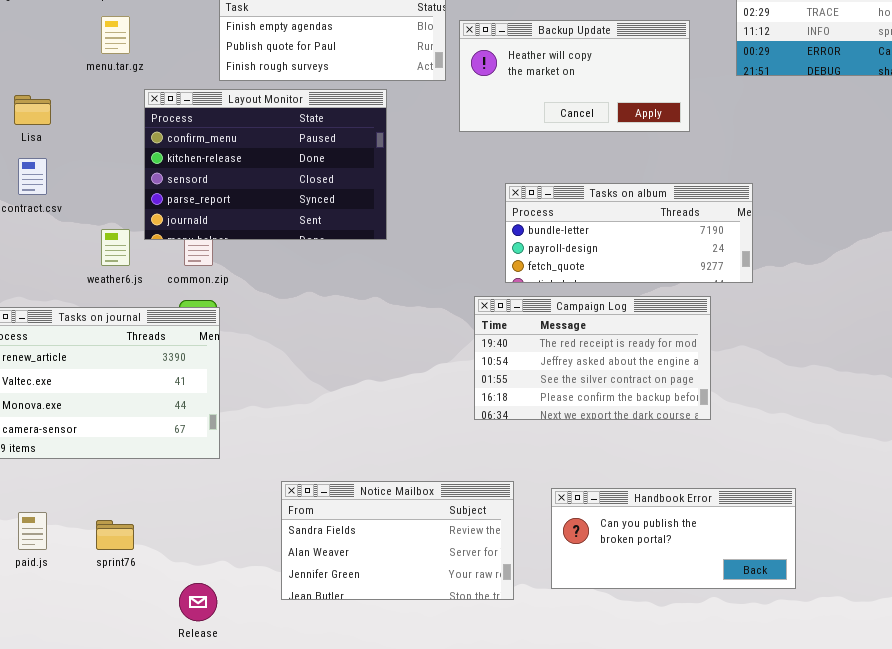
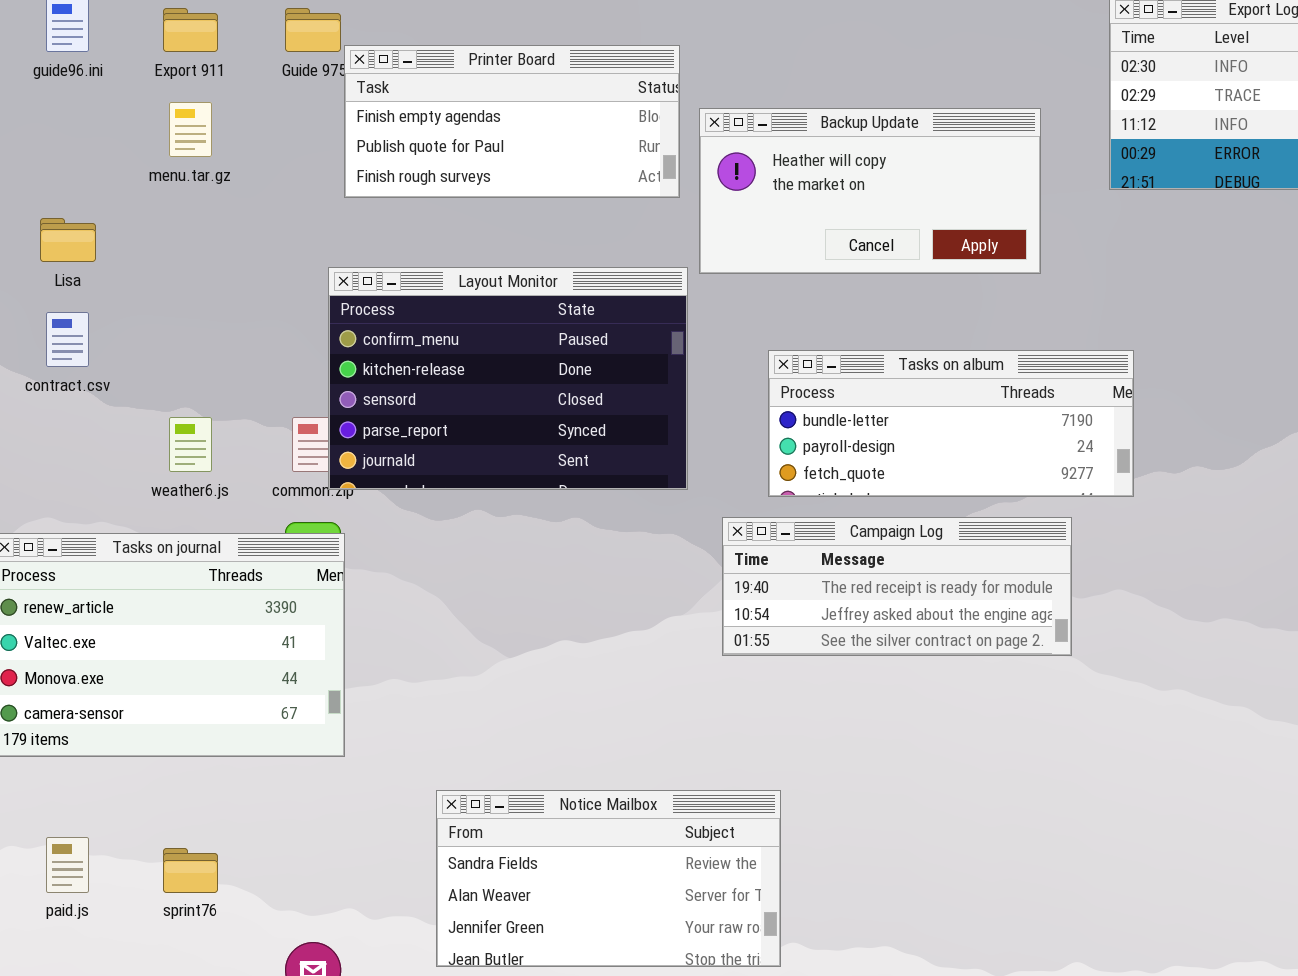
Layout Monitor: [144,89,387,240] -> [328,267,688,490], moved
Campaign Log: [474,296,711,420] -> [722,517,1072,656], resized
Handbook Error: [551,488,796,589] -> none, closed

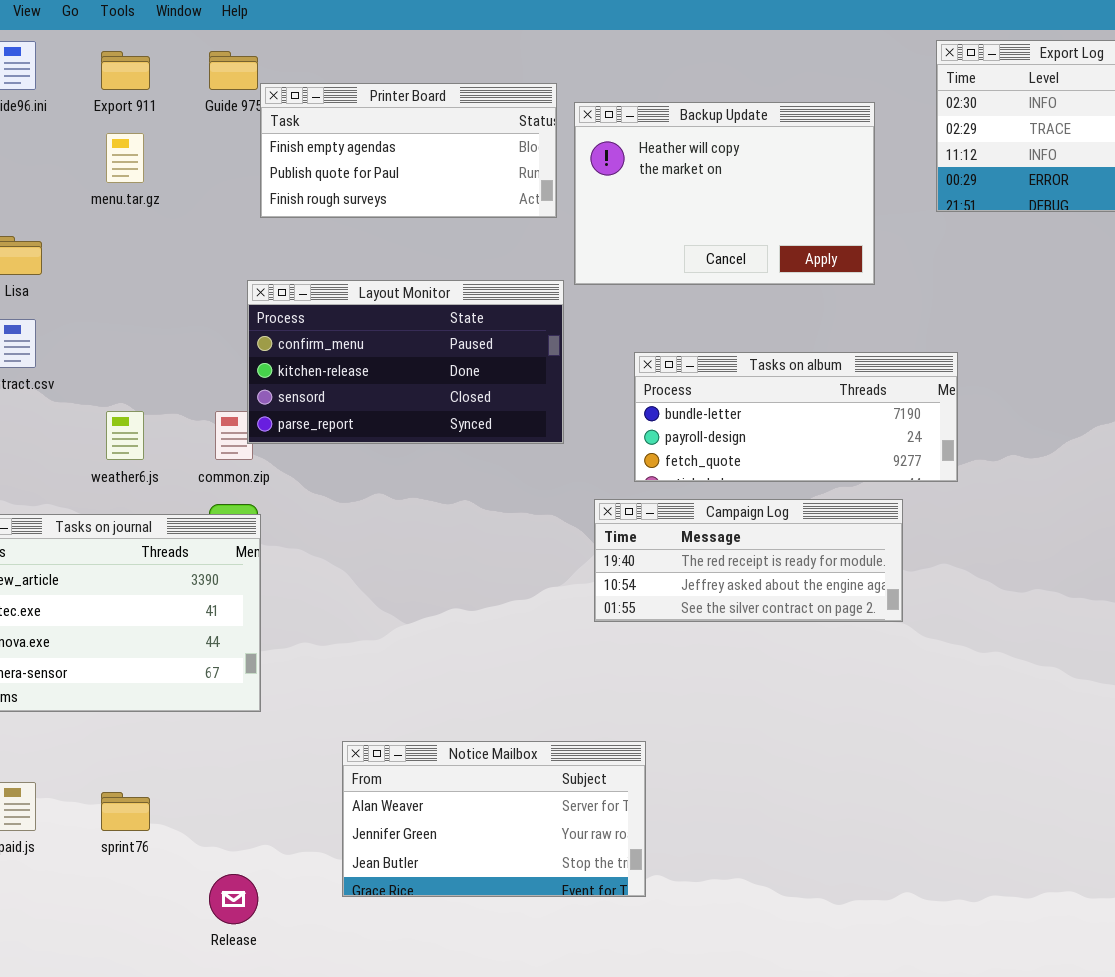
Backup Update: [699,108,1041,274] -> [574,102,875,285], resized
Layout Monitor: [328,267,688,490] -> [247,280,564,444], resized
Notice Mailbox: [436,790,781,967] -> [342,741,646,897], scrolled down 1 row

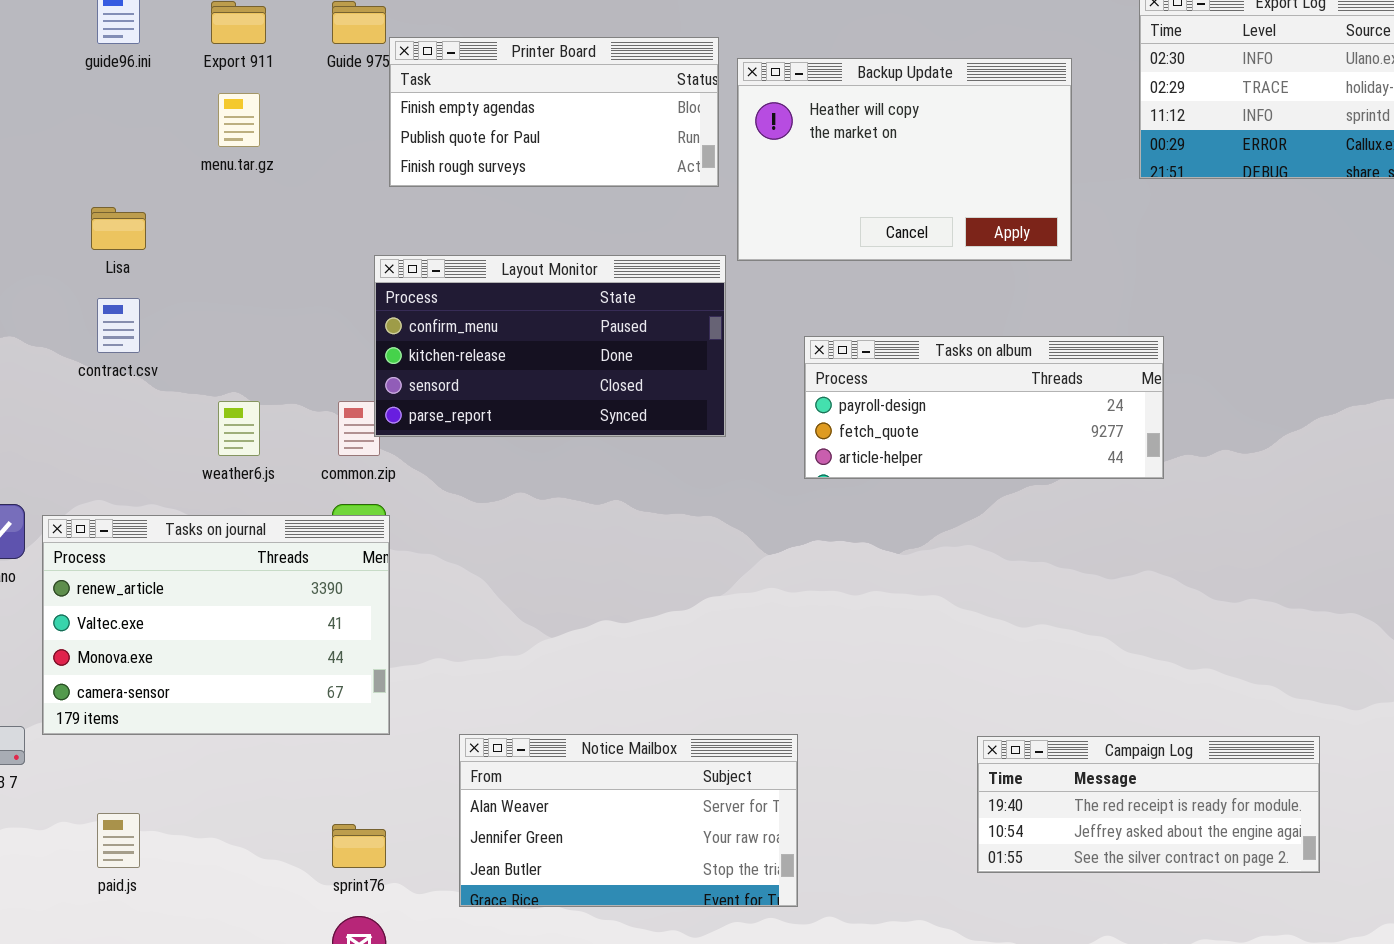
Tasks on album: [634,352,958,482] -> [804,336,1164,479], scrolled down 1 row
Campaign Log: [594,499,903,622] -> [977,736,1320,873], moved
Notice Mailbox: [342,741,646,897] -> [459,734,798,907], moved
sprint76: [101,792,150,831] -> [332,824,386,868], moved

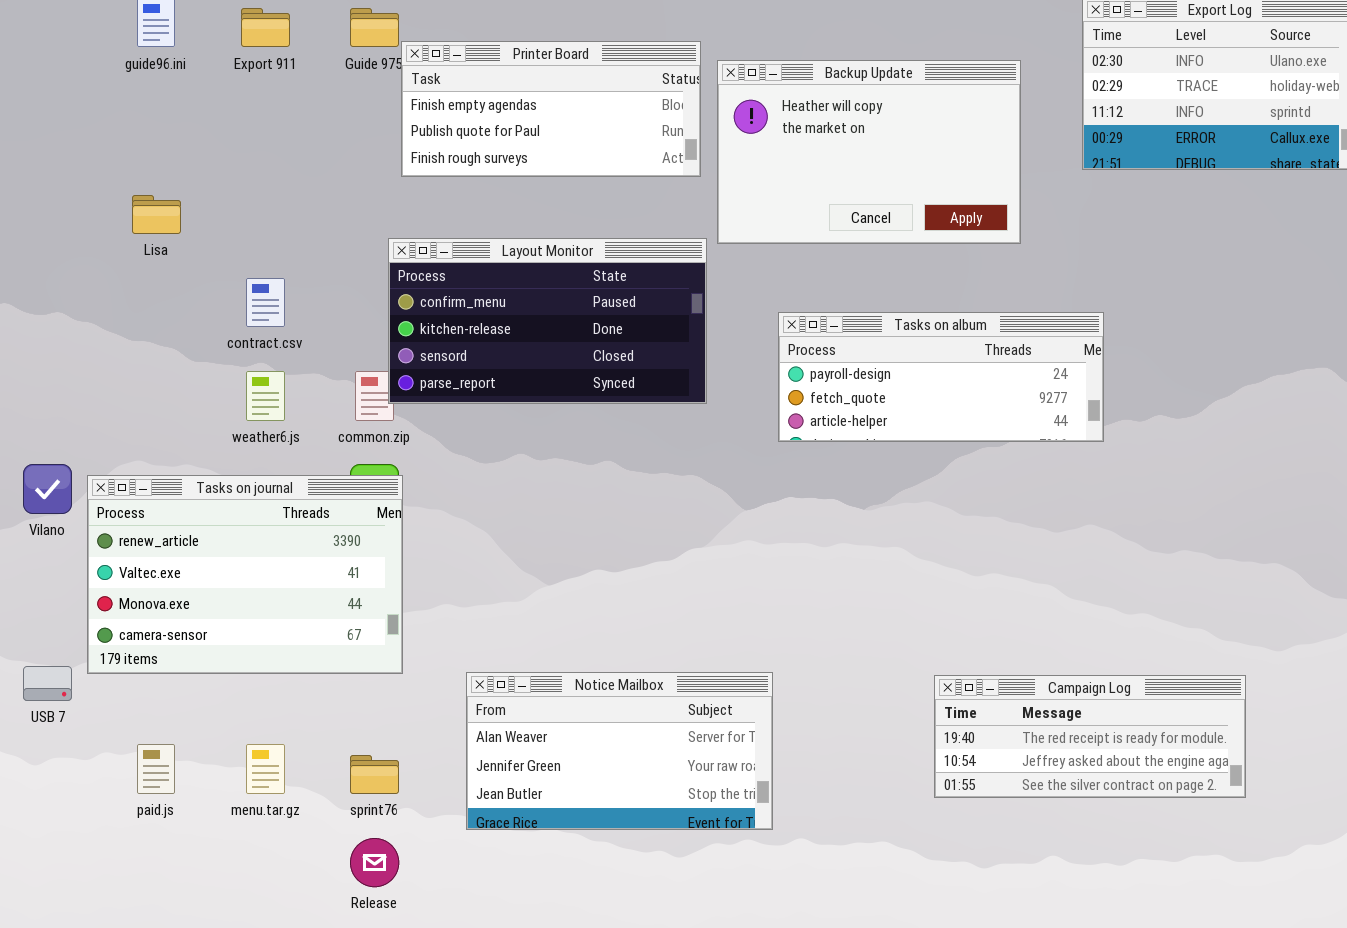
menu.tar.gz: [218,93,260,147] -> [246,744,285,794], moved
contract.csv: [97,298,140,353] -> [246,278,285,327], moved

